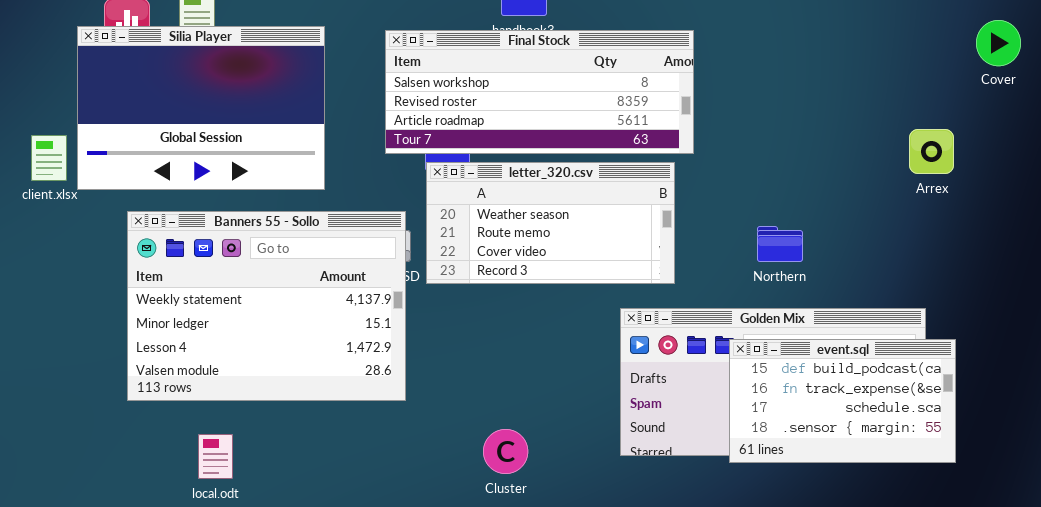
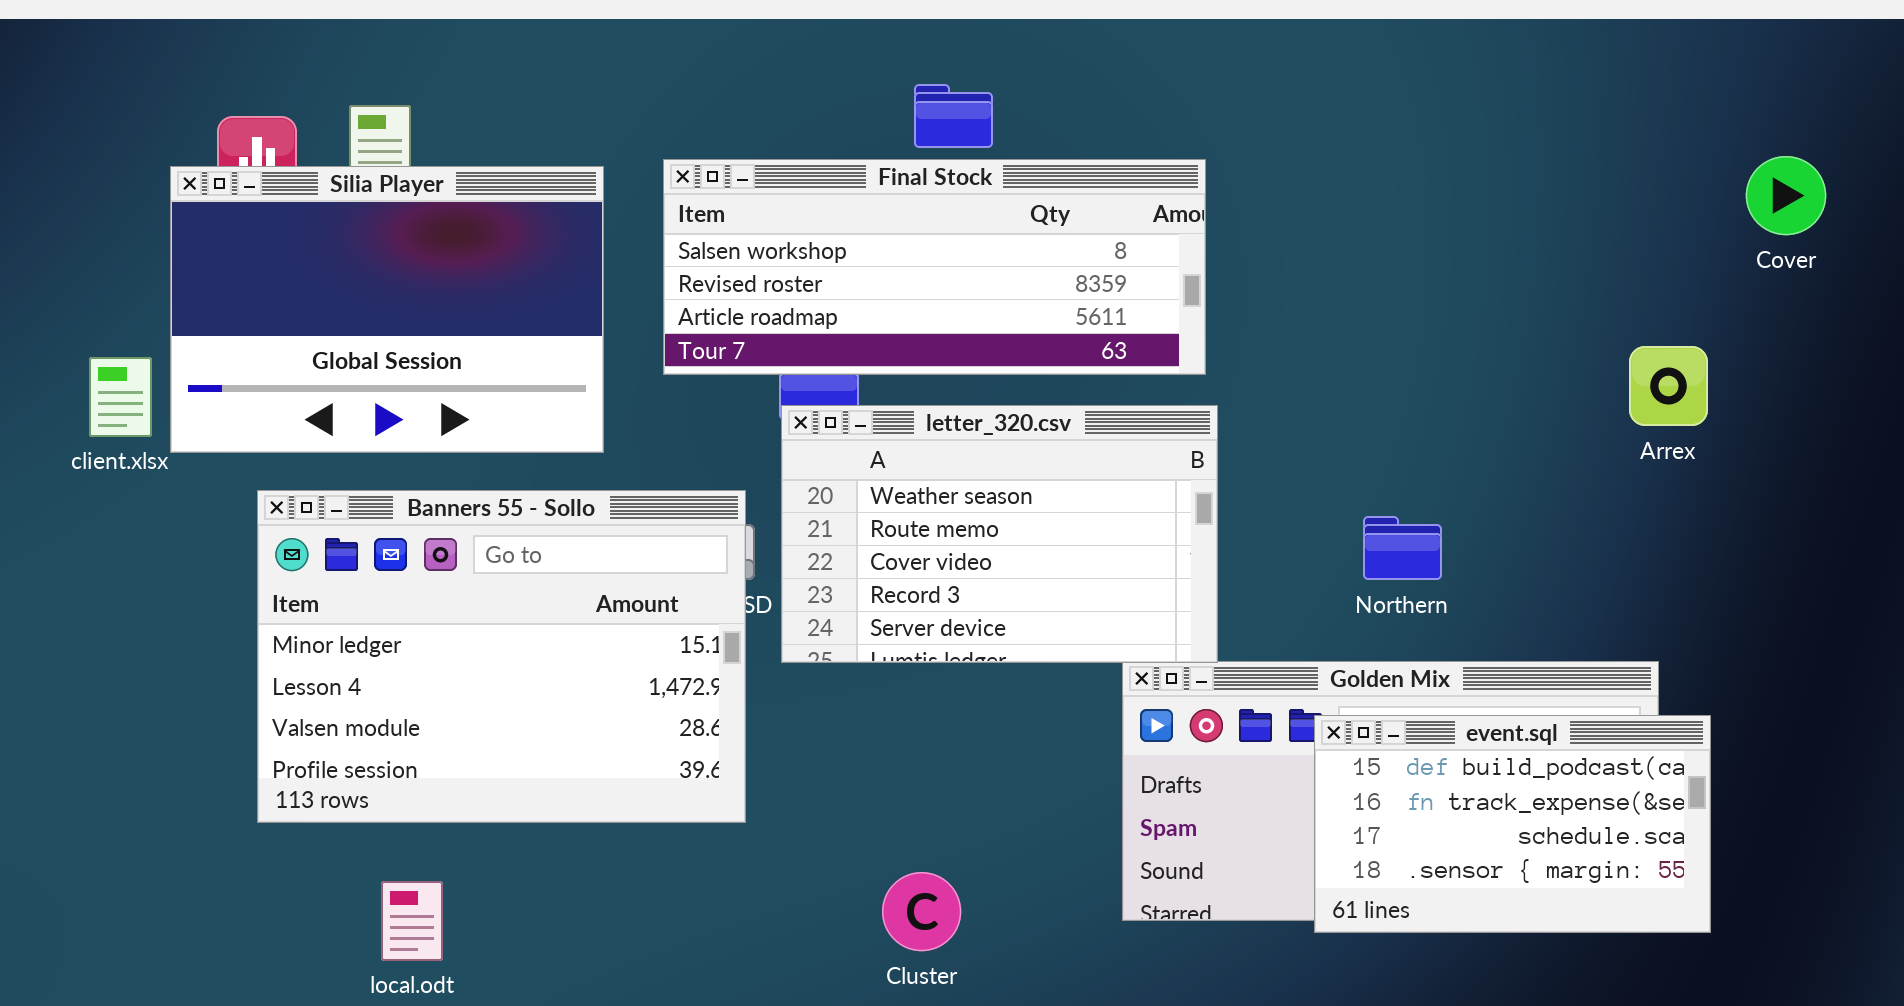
Final Stock: [385,30,694,154] -> [663,159,1206,375], moved
letter_320.csv: [426,162,675,284] -> [781,405,1218,663], resized
Banners 55 - Sollo: [127,211,406,401] -> [257,490,746,823], scrolled down 1 row

